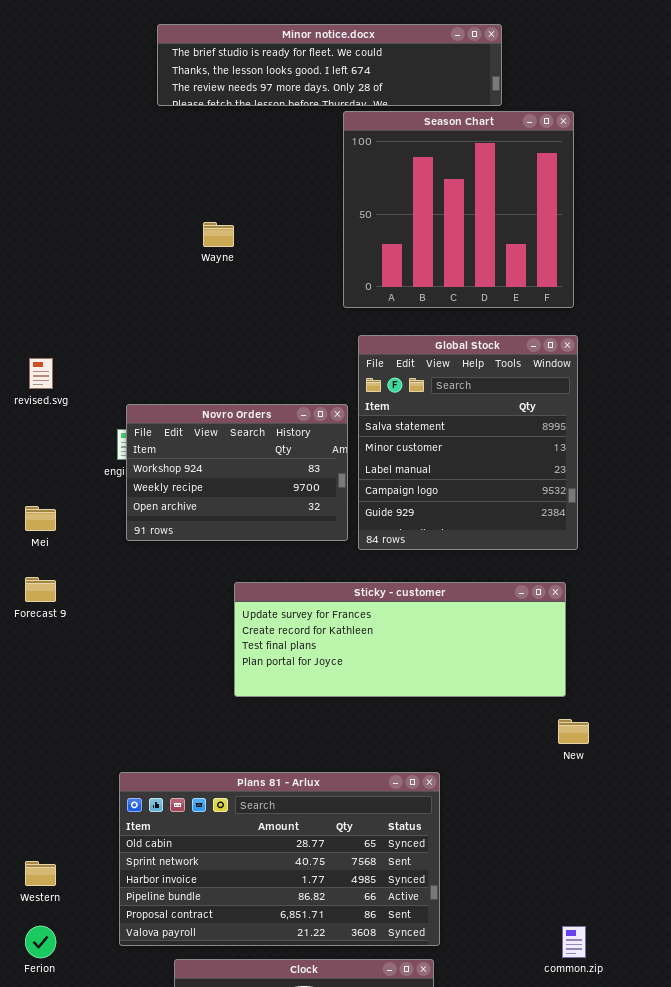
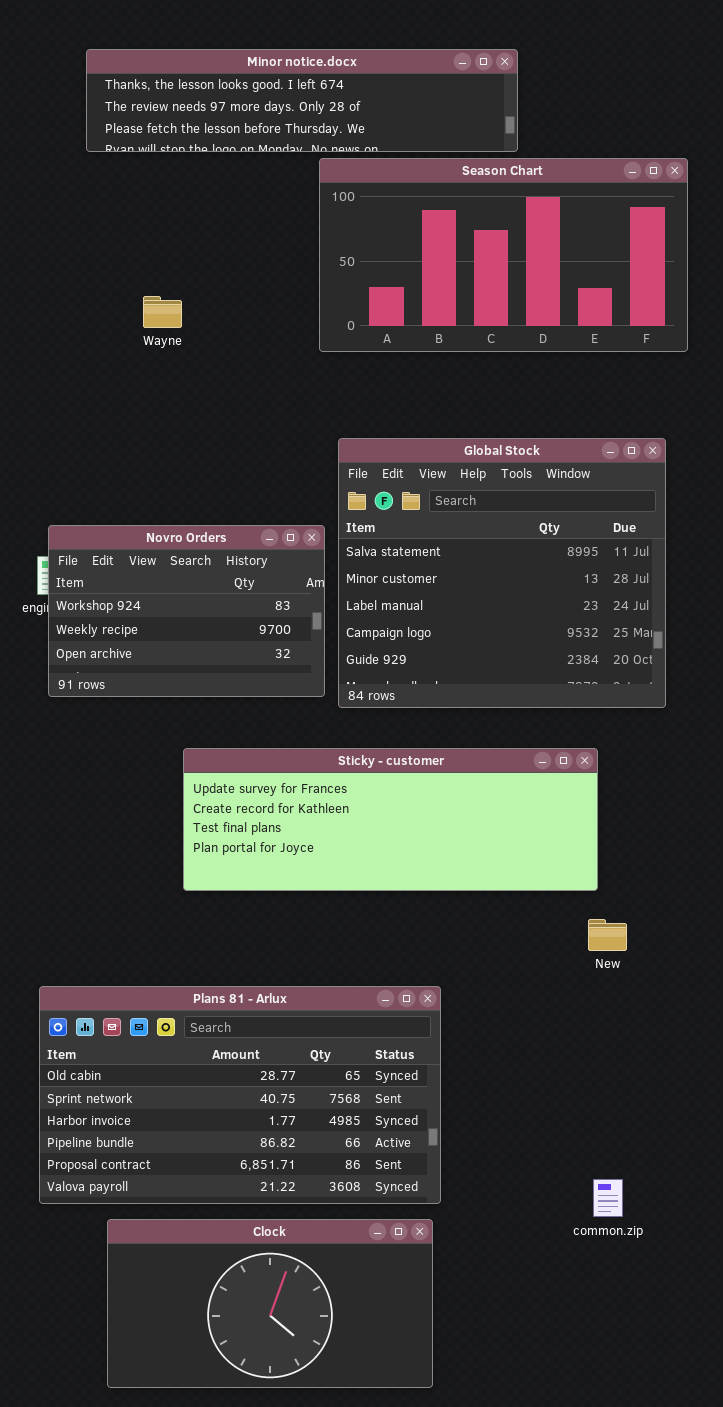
Minor notice.docx: [157,24,502,106] -> [86,49,518,152], scrolled down 1 row
Season Chart: [343,111,574,308] -> [319,158,688,352], resized
Global Stock: [358,335,578,550] -> [338,438,666,708], resized

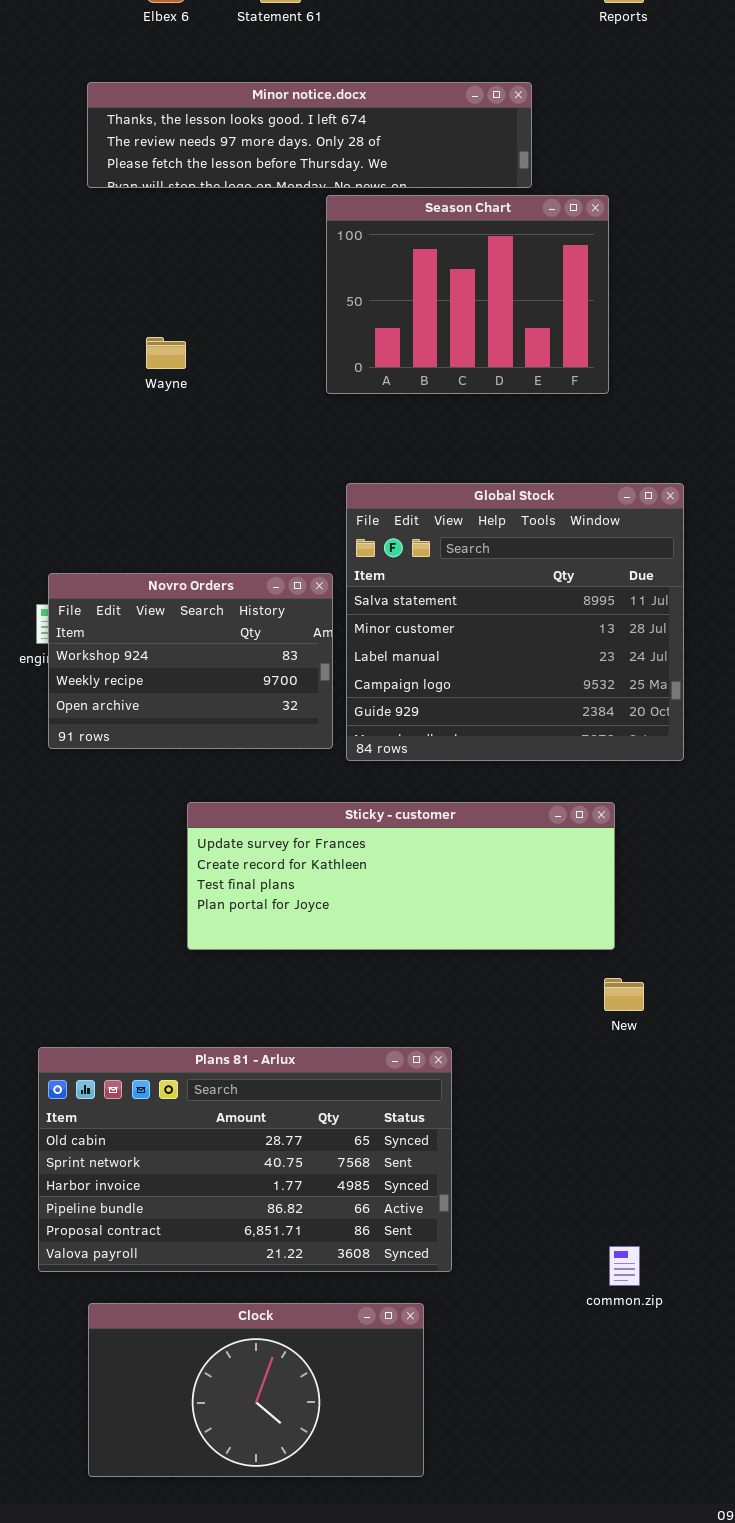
Season Chart: [319,158,688,352] -> [326,195,609,394], resized
Clock: [107,1219,433,1388] -> [88,1303,424,1477], moved

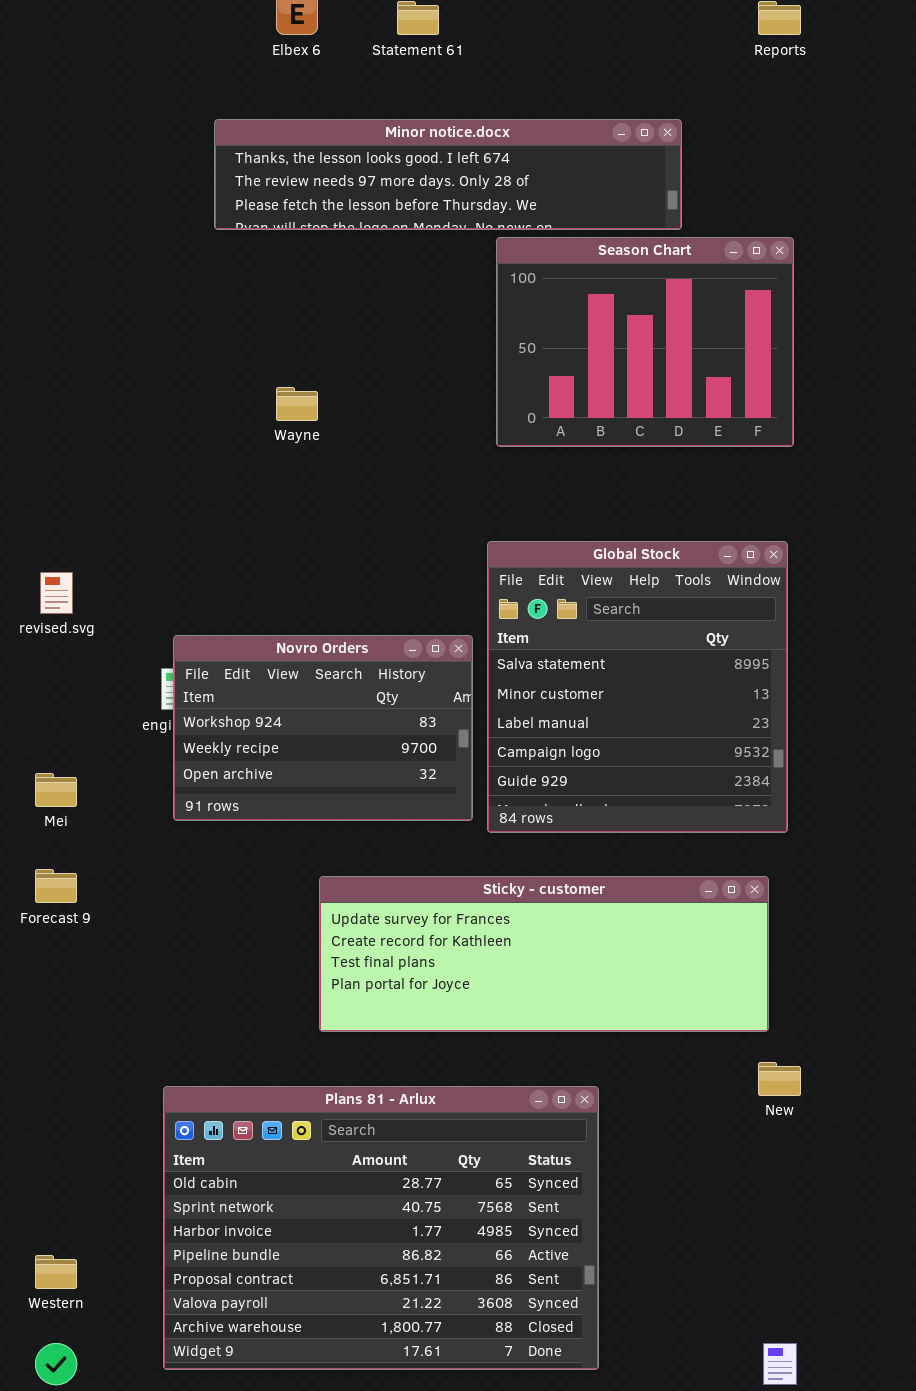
Season Chart: [326,195,609,394] -> [496,237,794,447], moved
Global Stock: [346,483,684,761] -> [487,541,788,833], resized
Plans 81 - Arlux: [38,1047,452,1272] -> [163,1086,599,1370], resized

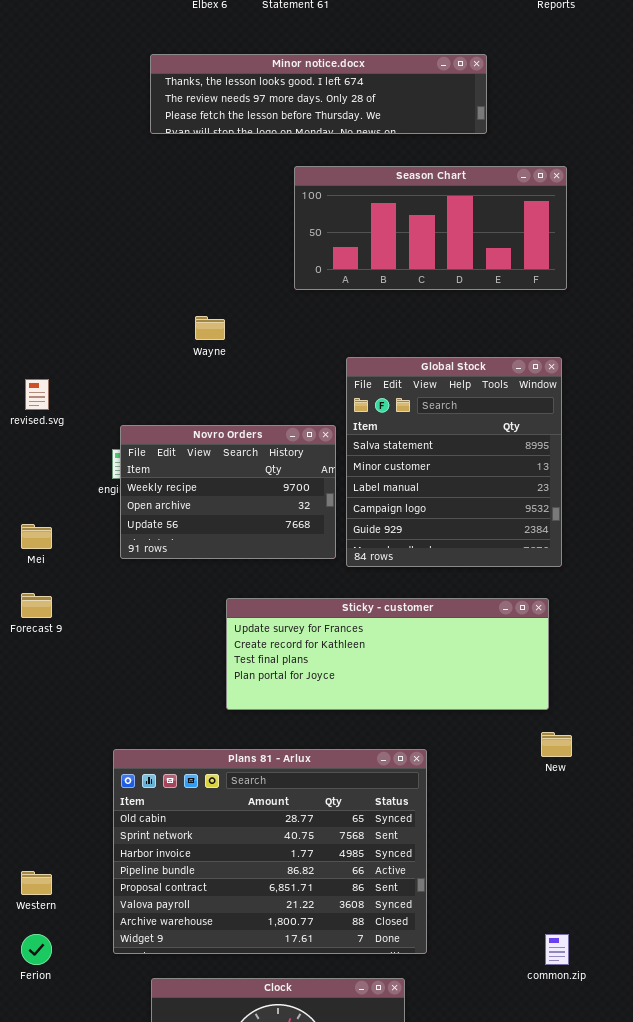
Season Chart: [496,237,794,447] -> [294,166,567,290], resized
Wayne: [276,387,318,421] -> [195,316,225,340], moved
Novro Orders: [173,635,473,821] -> [120,425,336,559], scrolled down 1 row

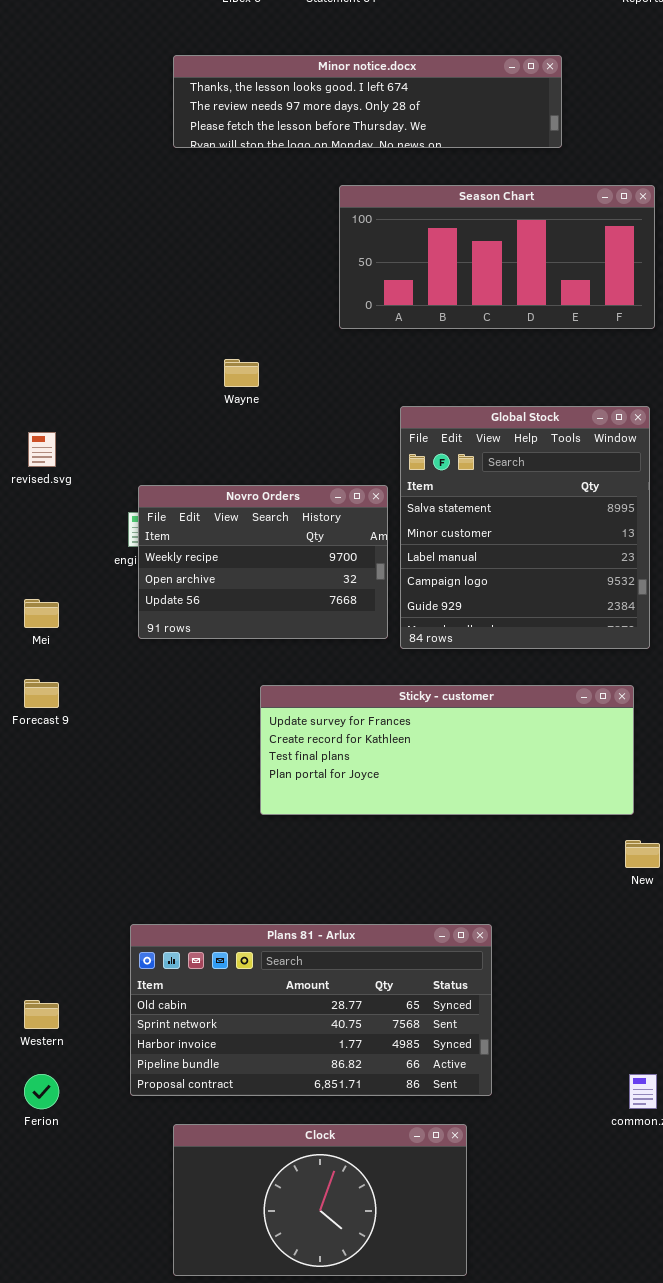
Plans 81 - Arlux: [113,749,427,954] -> [130,924,492,1096], resized

